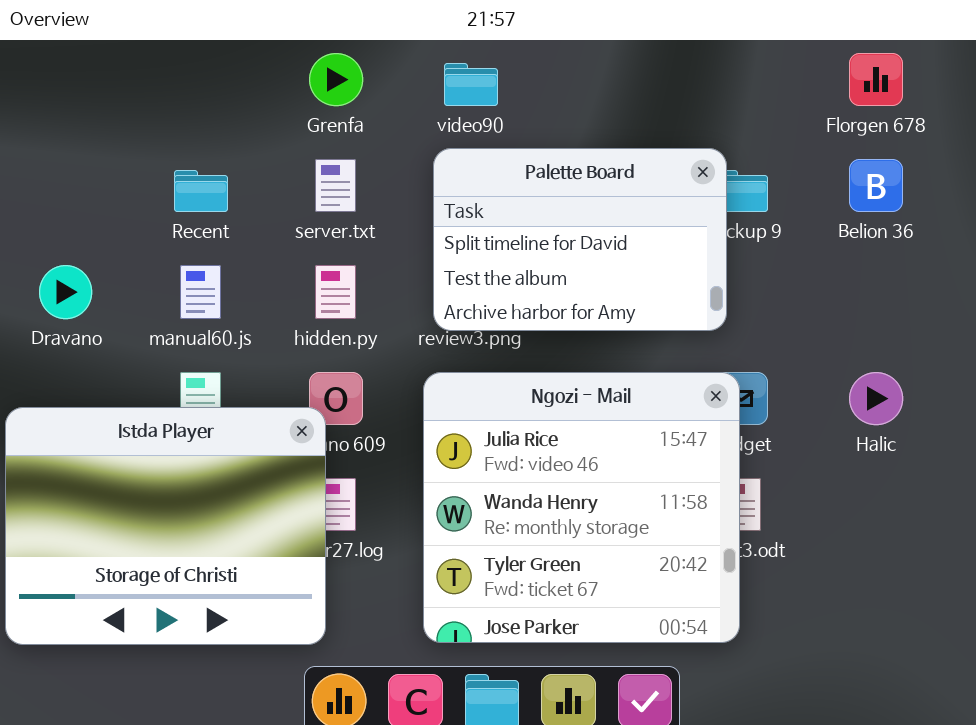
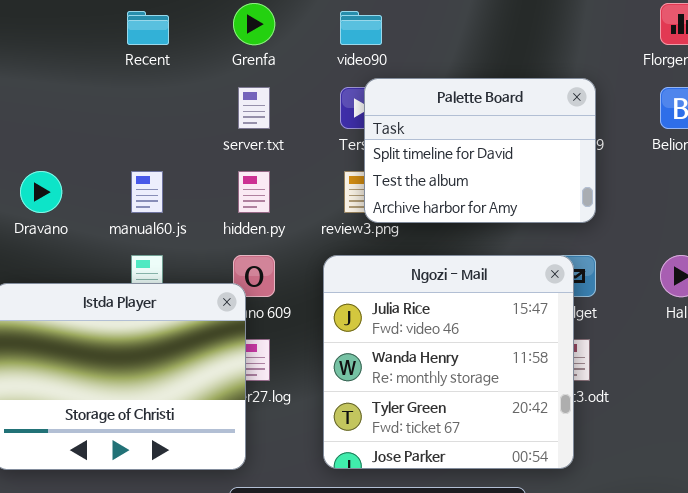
Palette Board: [433,148,727,331] -> [364,78,596,223], moved
Recent: [174,170,228,212] -> [127,11,169,45], moved

